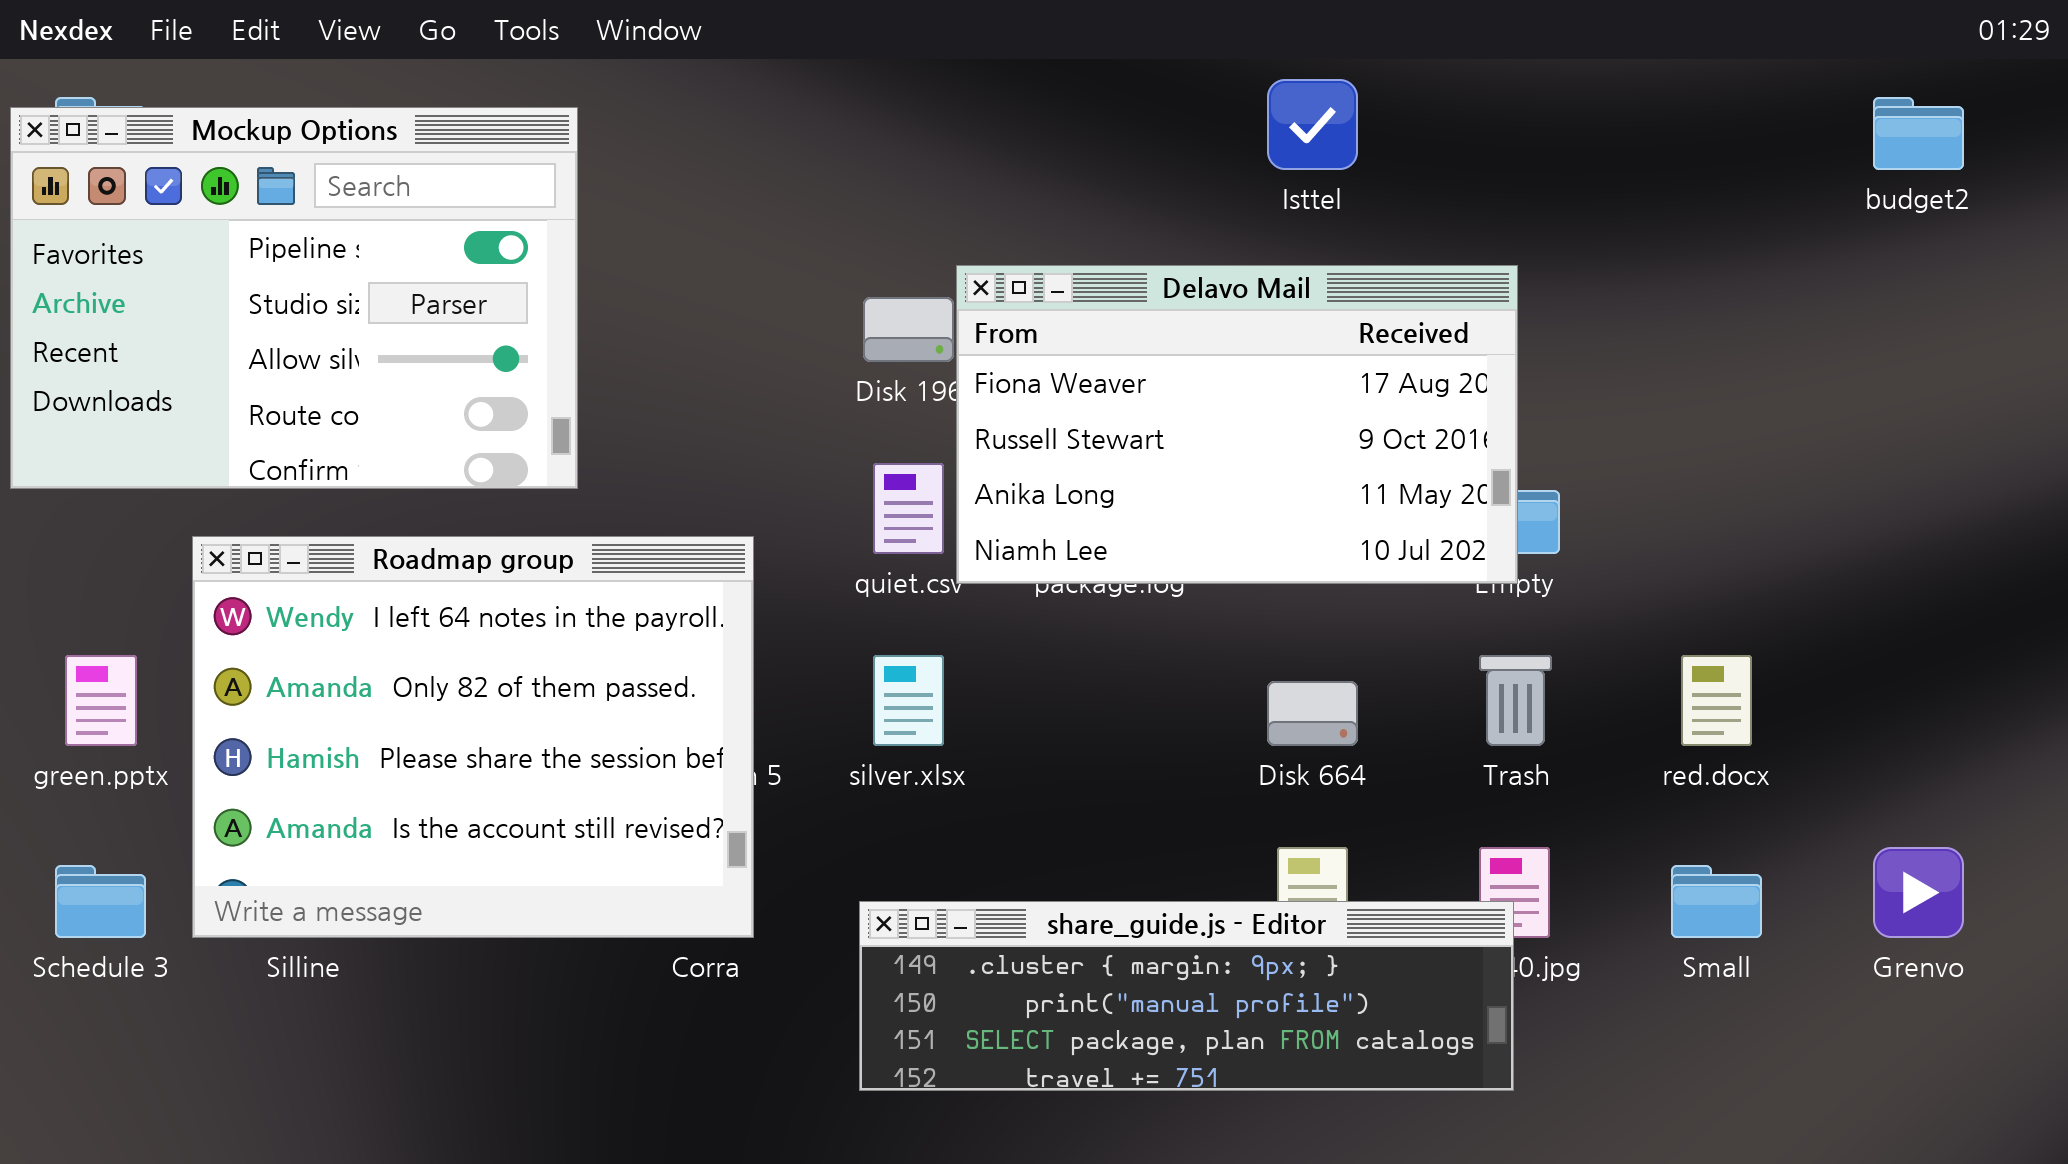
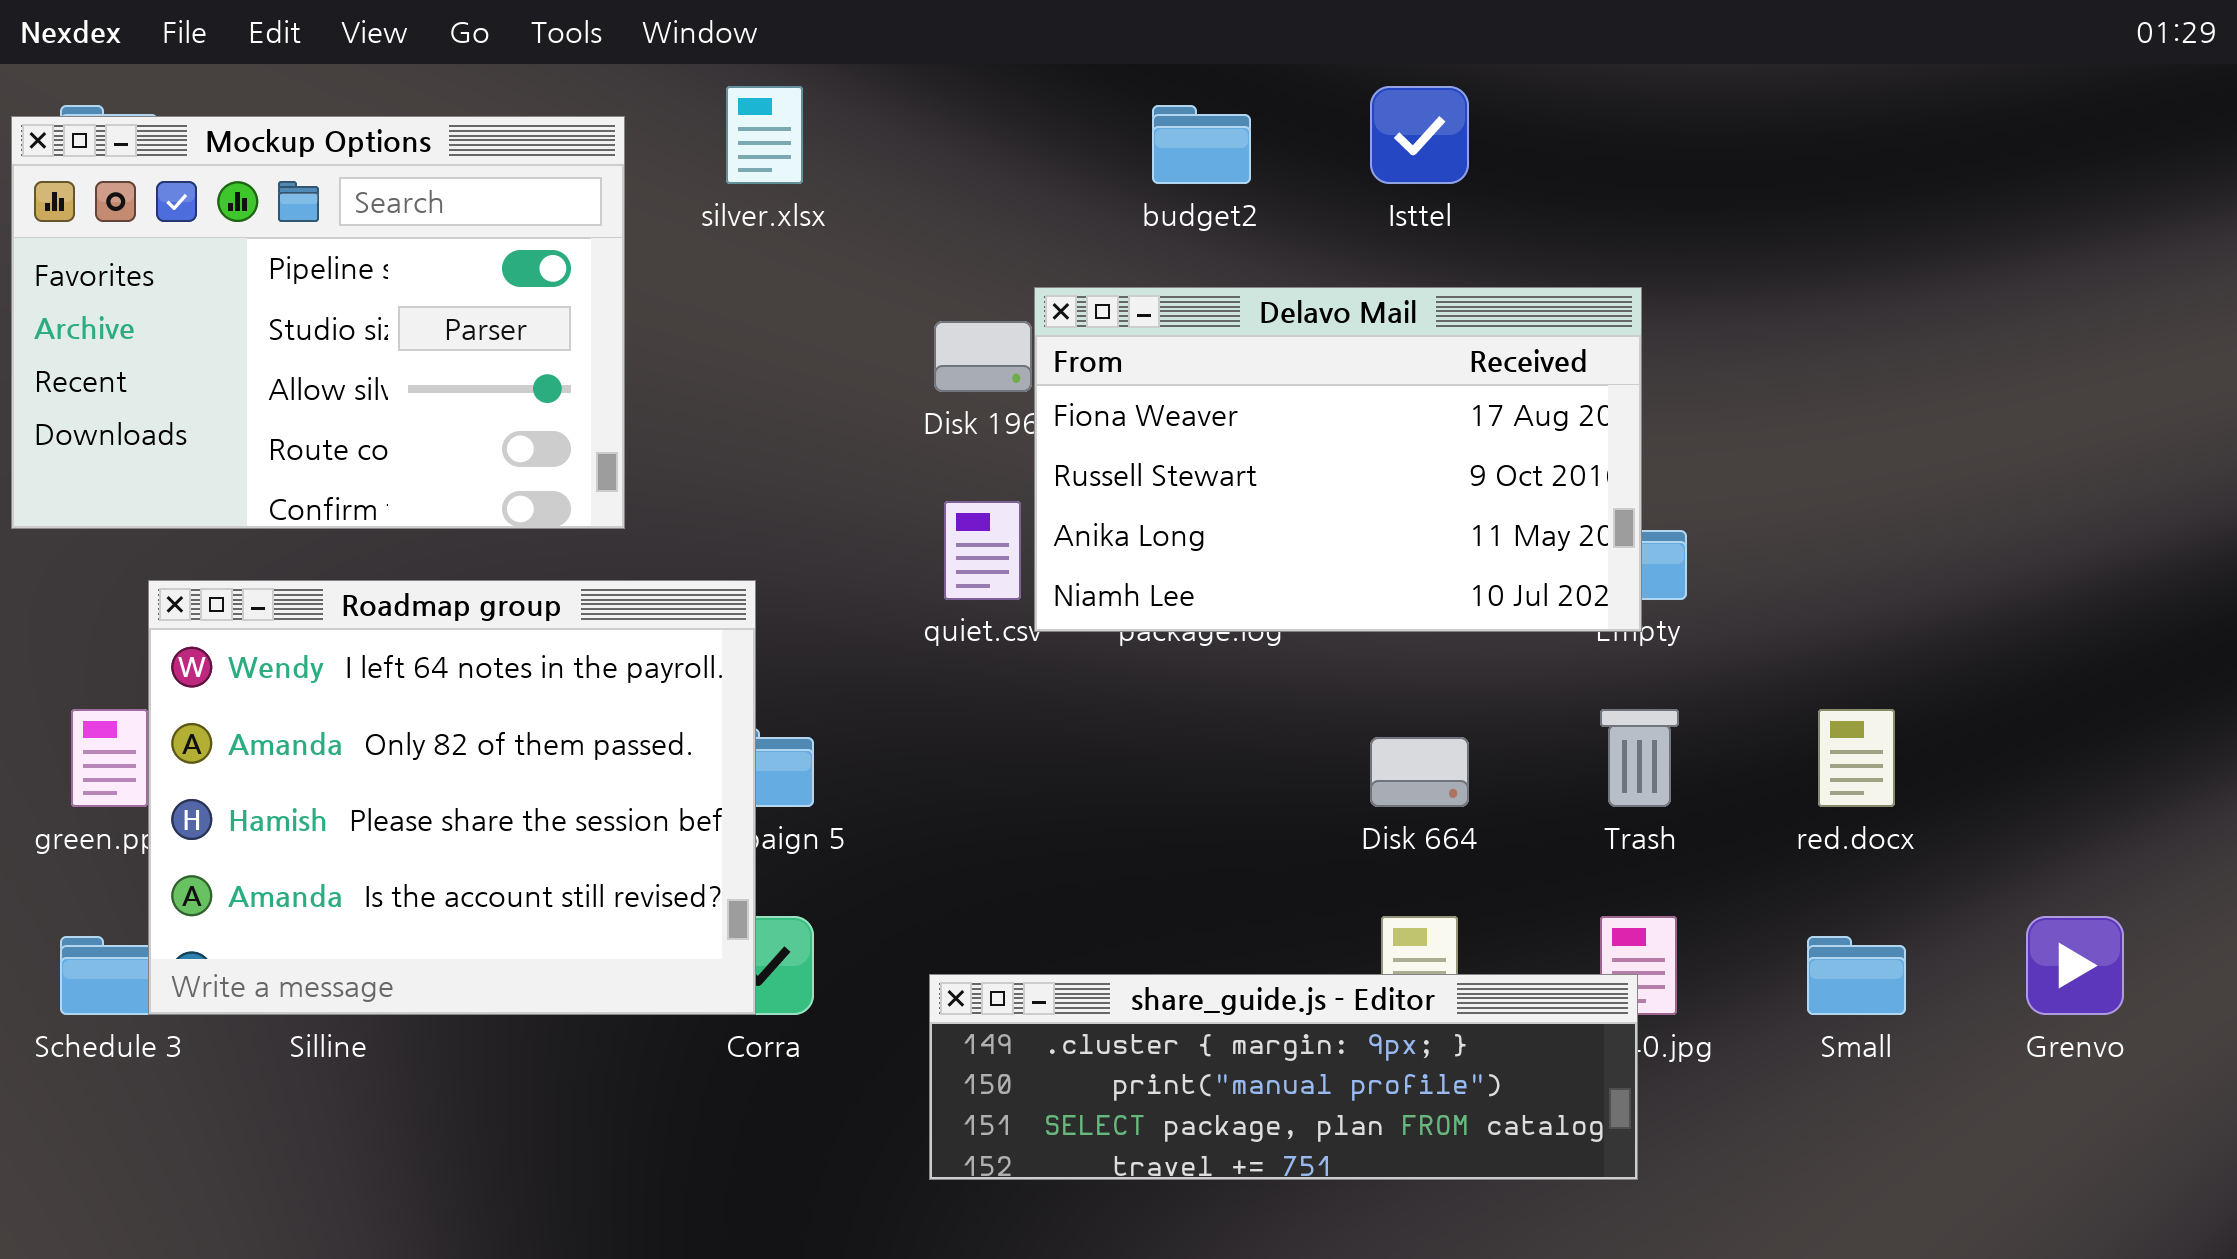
budget2: [1873,97,1964,170] -> [1152,105,1251,184], moved
Roadmap group: [192,536,754,938] -> [148,580,756,1015], moved
silver.xlsx: [873,655,944,746] -> [726,86,803,184], moved

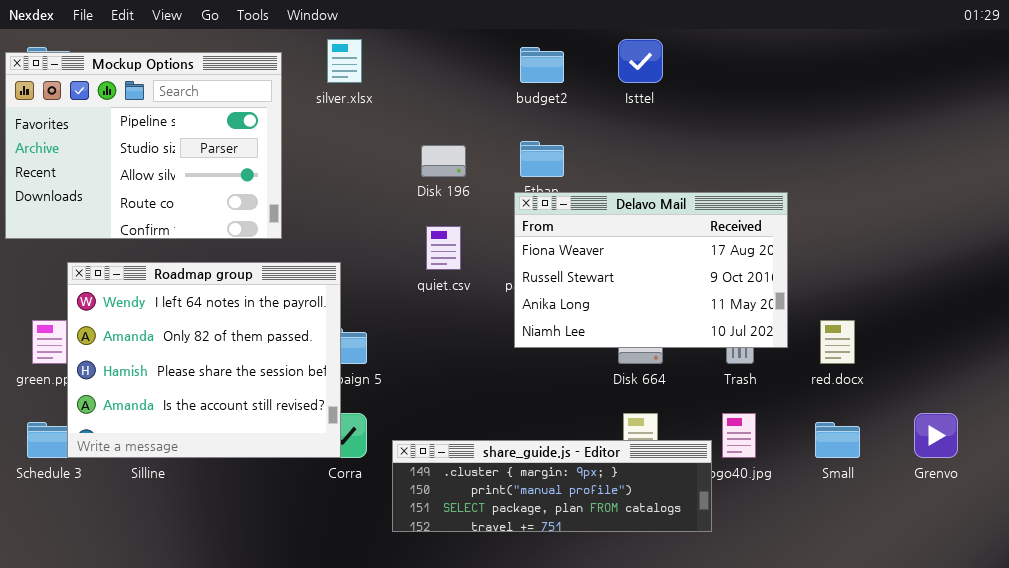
Delavo Mail: [1034,287,1642,632] -> [514,192,788,348], moved
share_guide.js - Editor: [929,974,1638,1180] -> [392,440,712,532], moved

